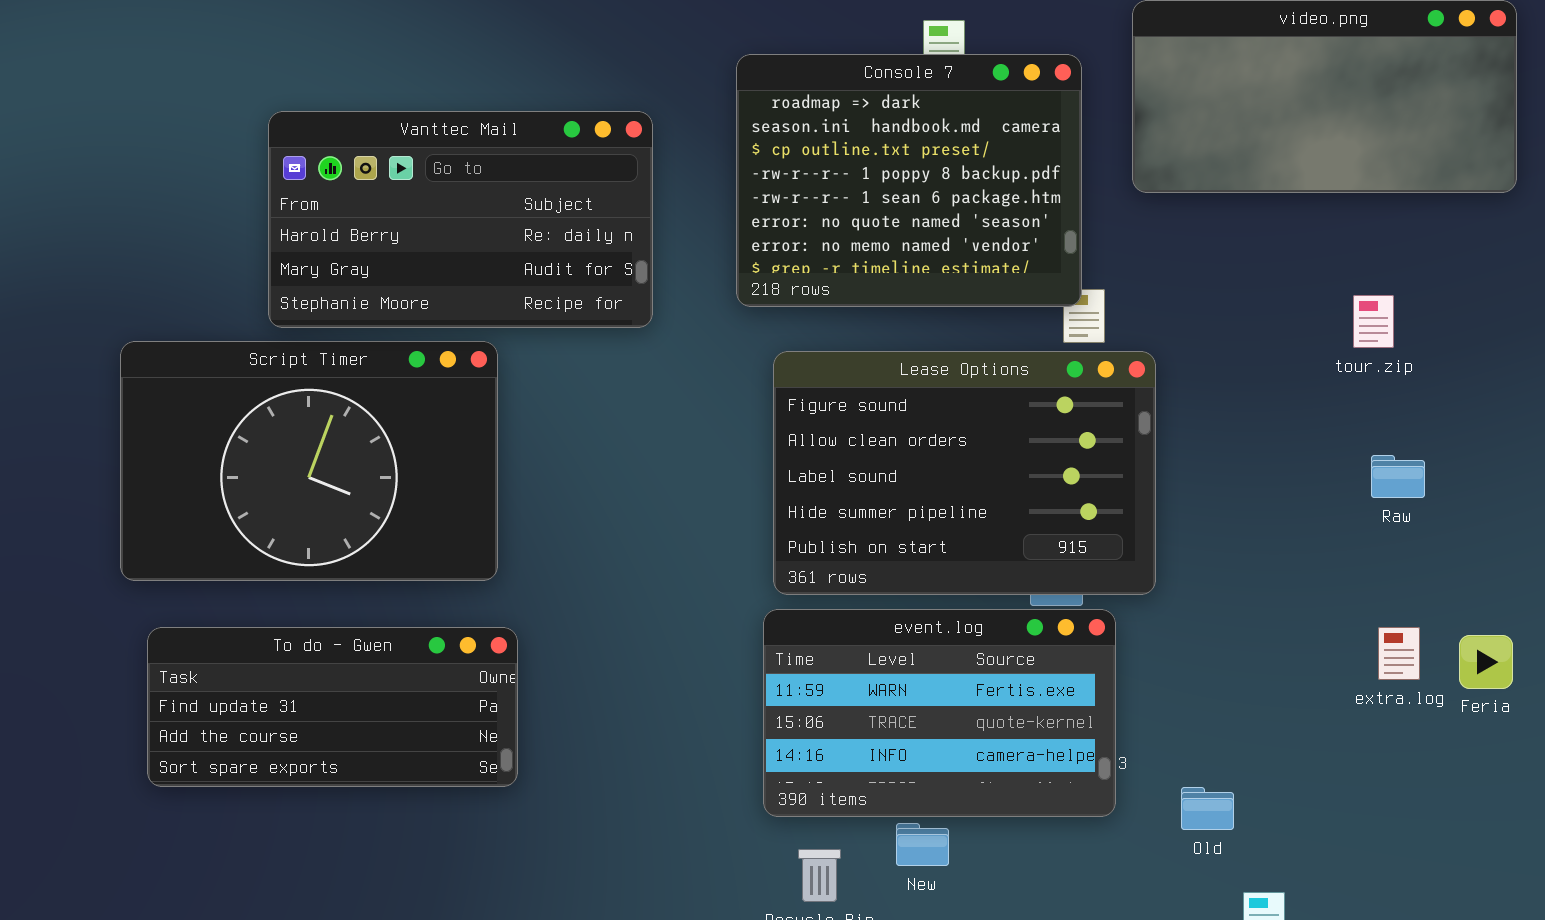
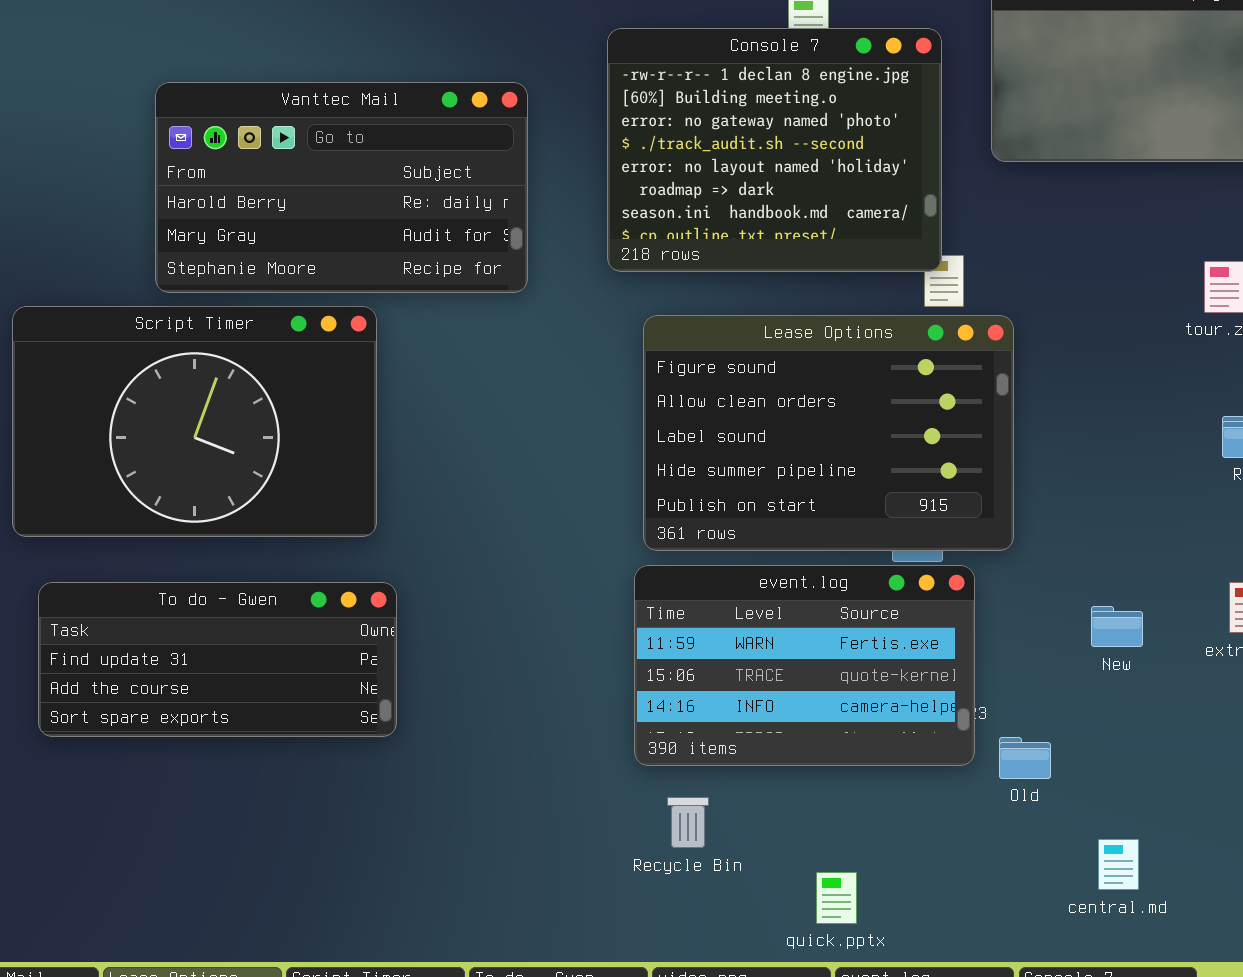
Console 7: [736,54,1082,307] -> [607,28,942,272], scrolled up 5 rows
Old: [1181,787,1234,830] -> [999,737,1051,779], moved
New: [896,823,949,866] -> [1091,606,1143,647], moved

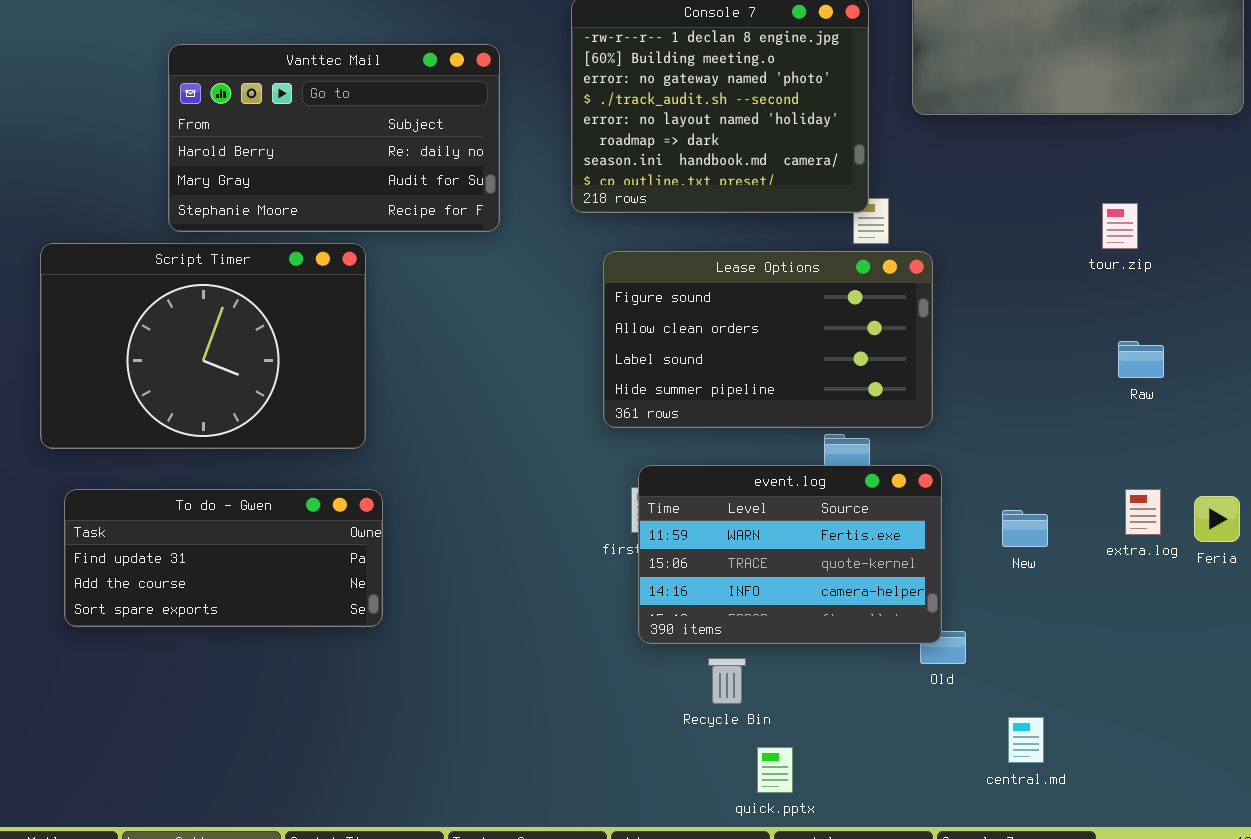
Lease Options: [643,315,1014,551] -> [603,251,933,428], resized
event.log: [634,565,975,766] -> [638,465,942,644], moved
Recycle Bin: [667,797,709,848] -> [708,658,746,704], moved

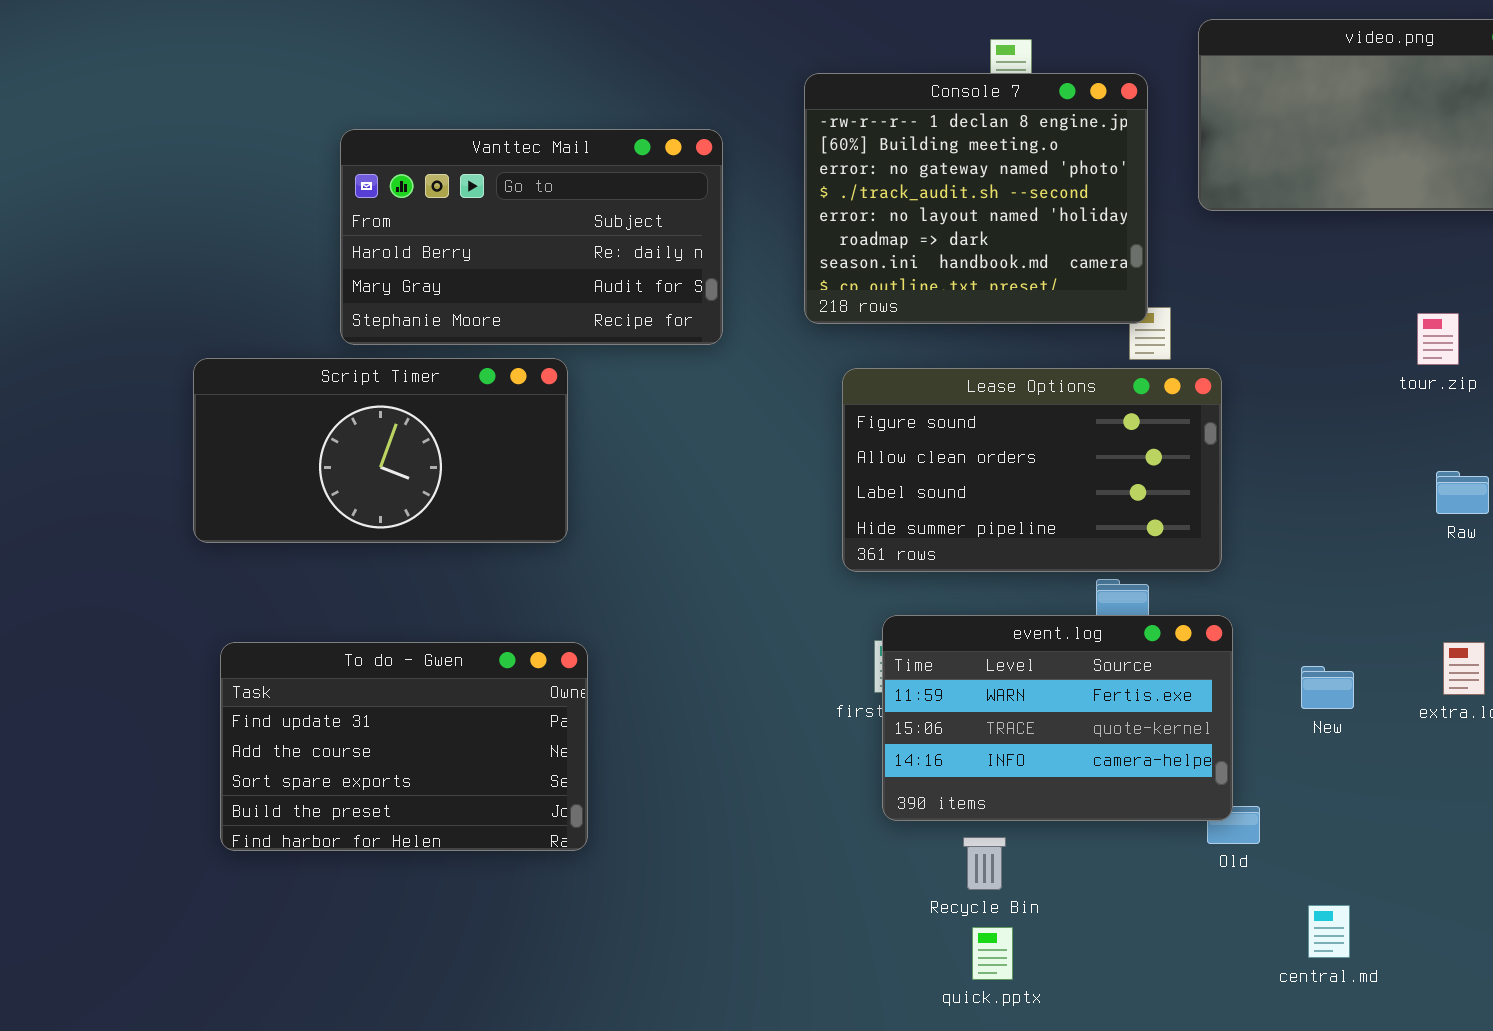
Script Timer: [40,243,366,449] -> [193,358,568,543], resized
To do - Gwen: [64,489,383,627] -> [220,642,588,851], resized
quick.pptx: [757,747,793,793] -> [972,927,1013,980], moved

